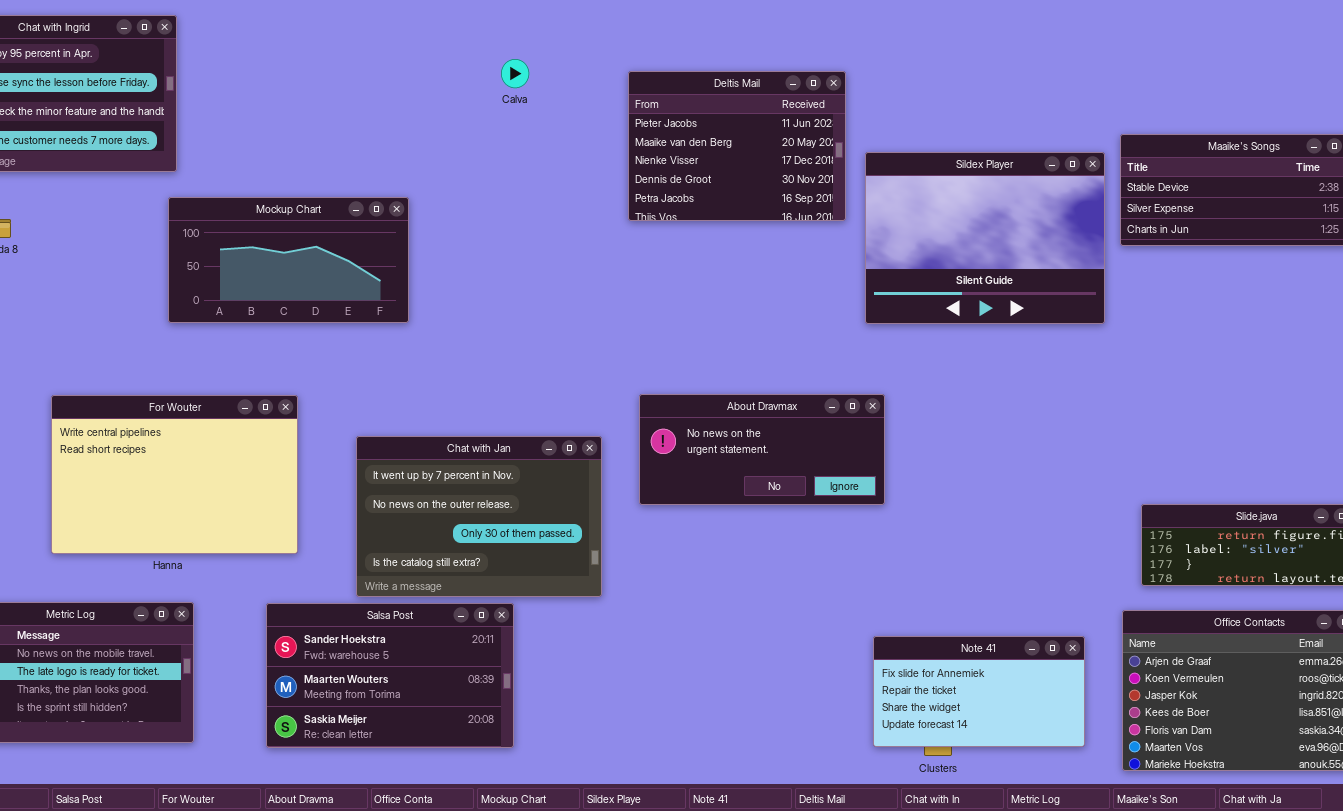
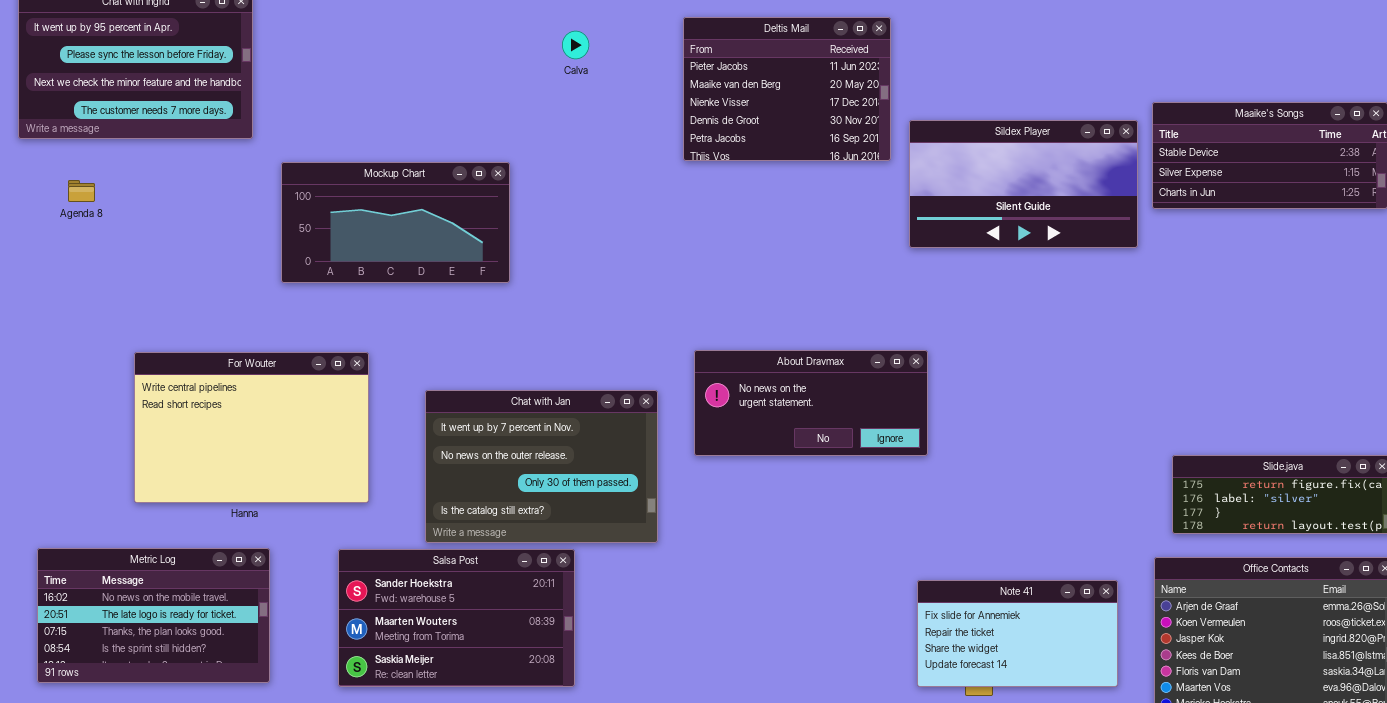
Deltis Mail: [628,71,846,221] -> [683,17,891,161], moved
Sildex Player: [865,152,1105,324] -> [909,120,1138,248], resized
Mockup Chart: [168,197,409,323] -> [281,162,510,283], moved

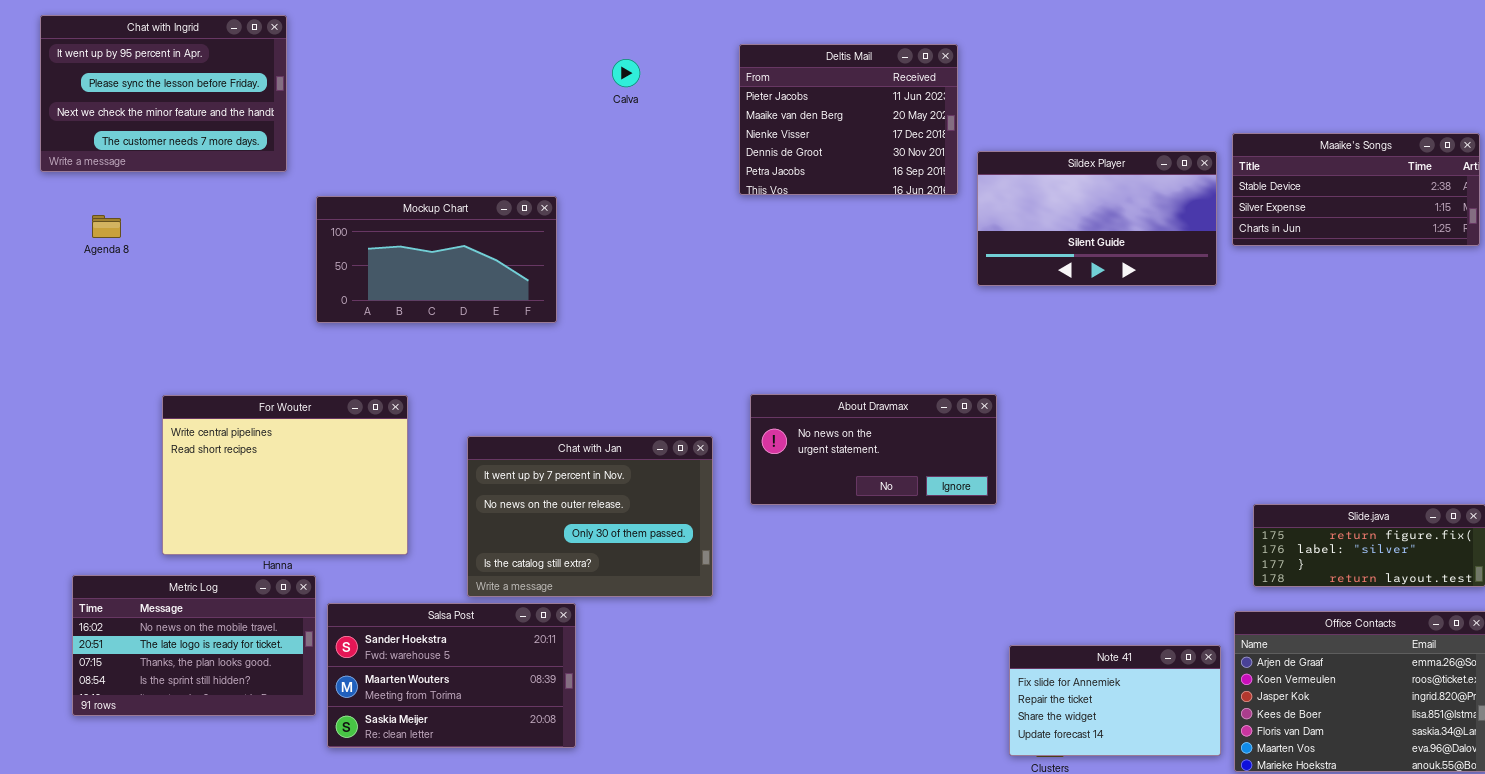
Metric Log: [37,548,270,683] -> [72,575,316,716], moved
Salsa Post: [338,549,575,687] -> [327,603,576,748], moved
Note 41: [917,580,1118,687] -> [1009,645,1221,756], moved

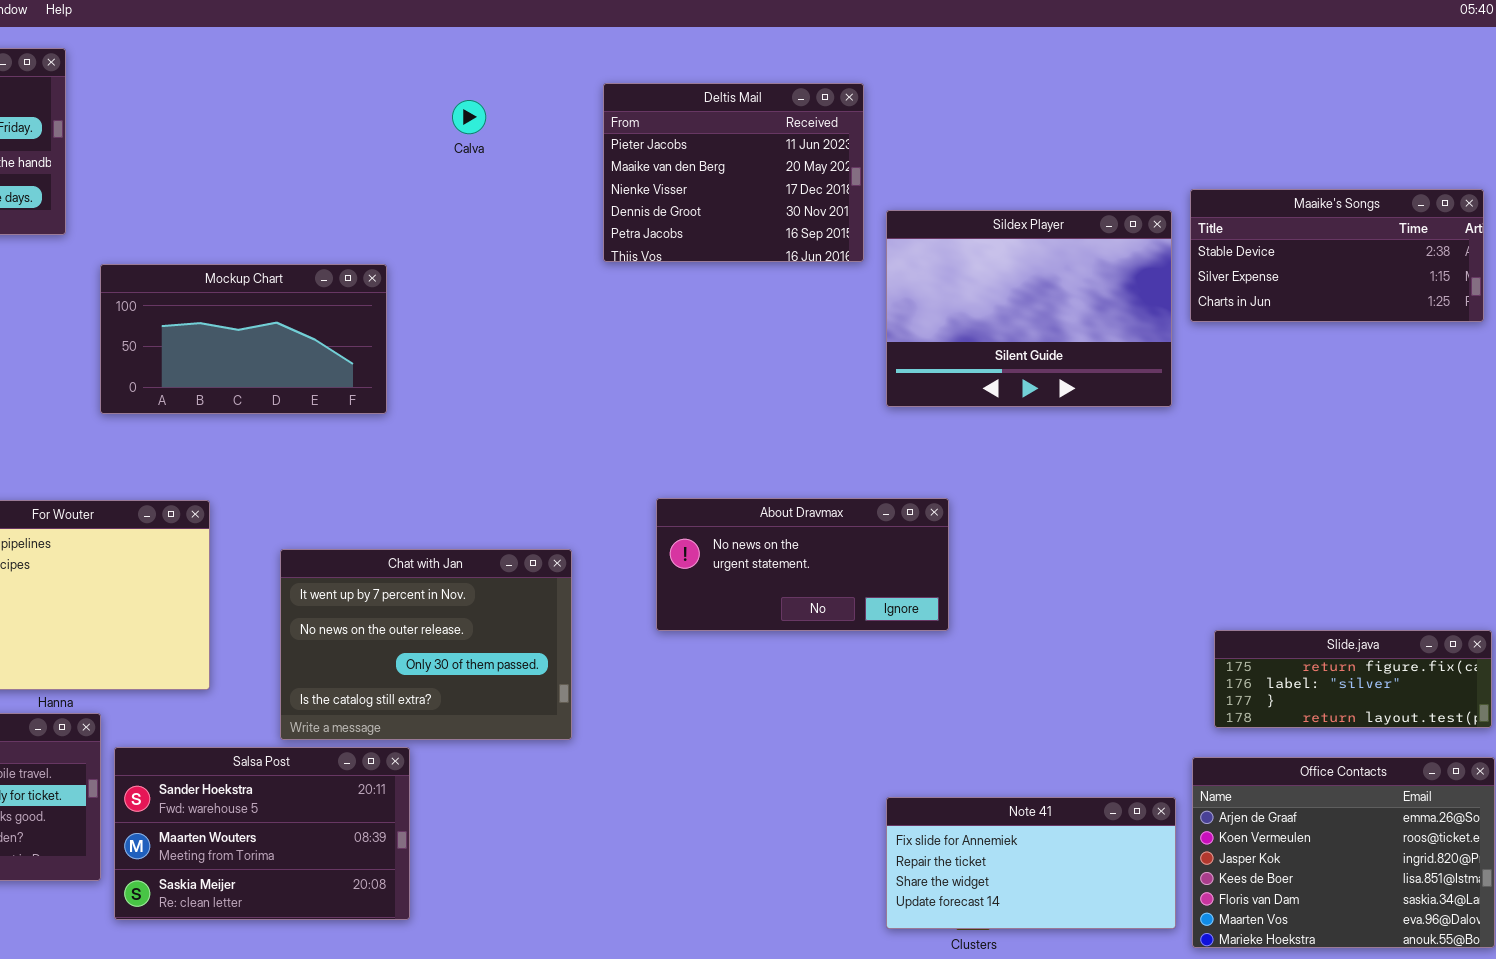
Sildex Player: [977,151,1217,286] -> [886,210,1172,407], resized
About Dravmax: [750,394,997,505] -> [656,498,949,631], moved
Note 41: [1009,645,1221,756] -> [886,797,1176,929], resized

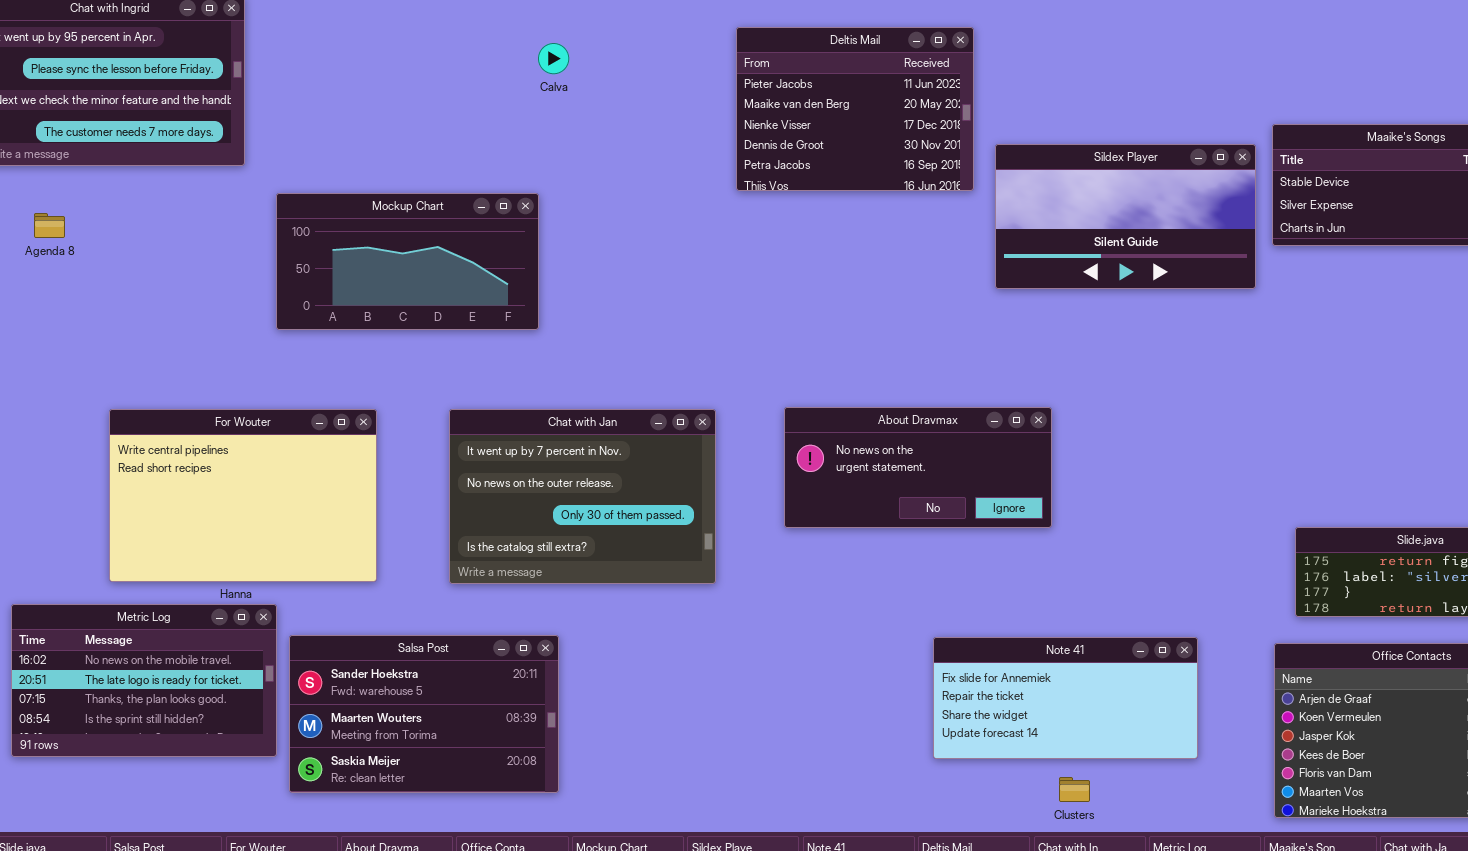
Calva: [452,100,486,134] -> [538,43,569,74], moved
Sildex Player: [886,210,1172,407] -> [995,144,1256,289], resized
Chat with Jan: [280,549,572,740] -> [449,409,716,584], moved
Note 41: [886,797,1176,929] -> [933,637,1198,759], moved

